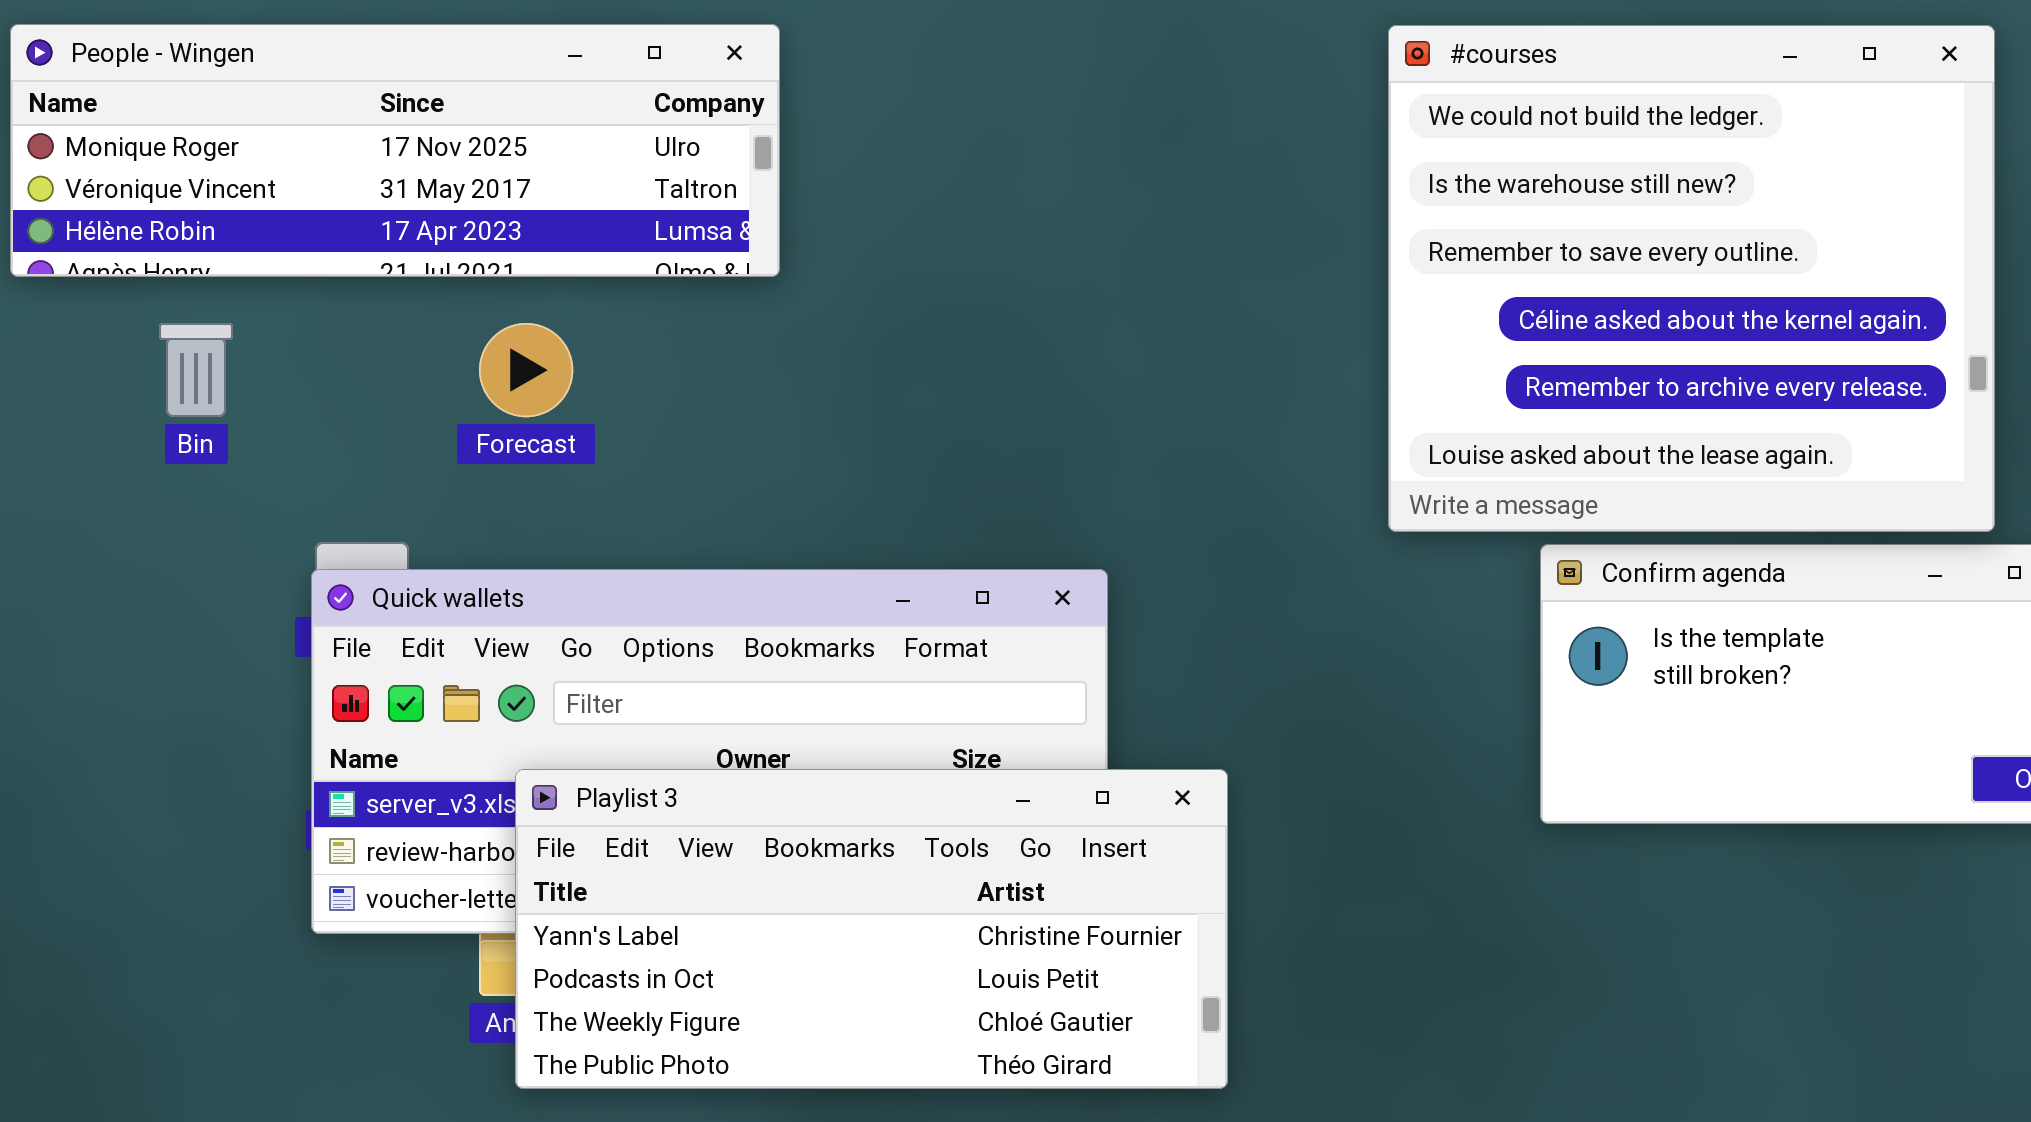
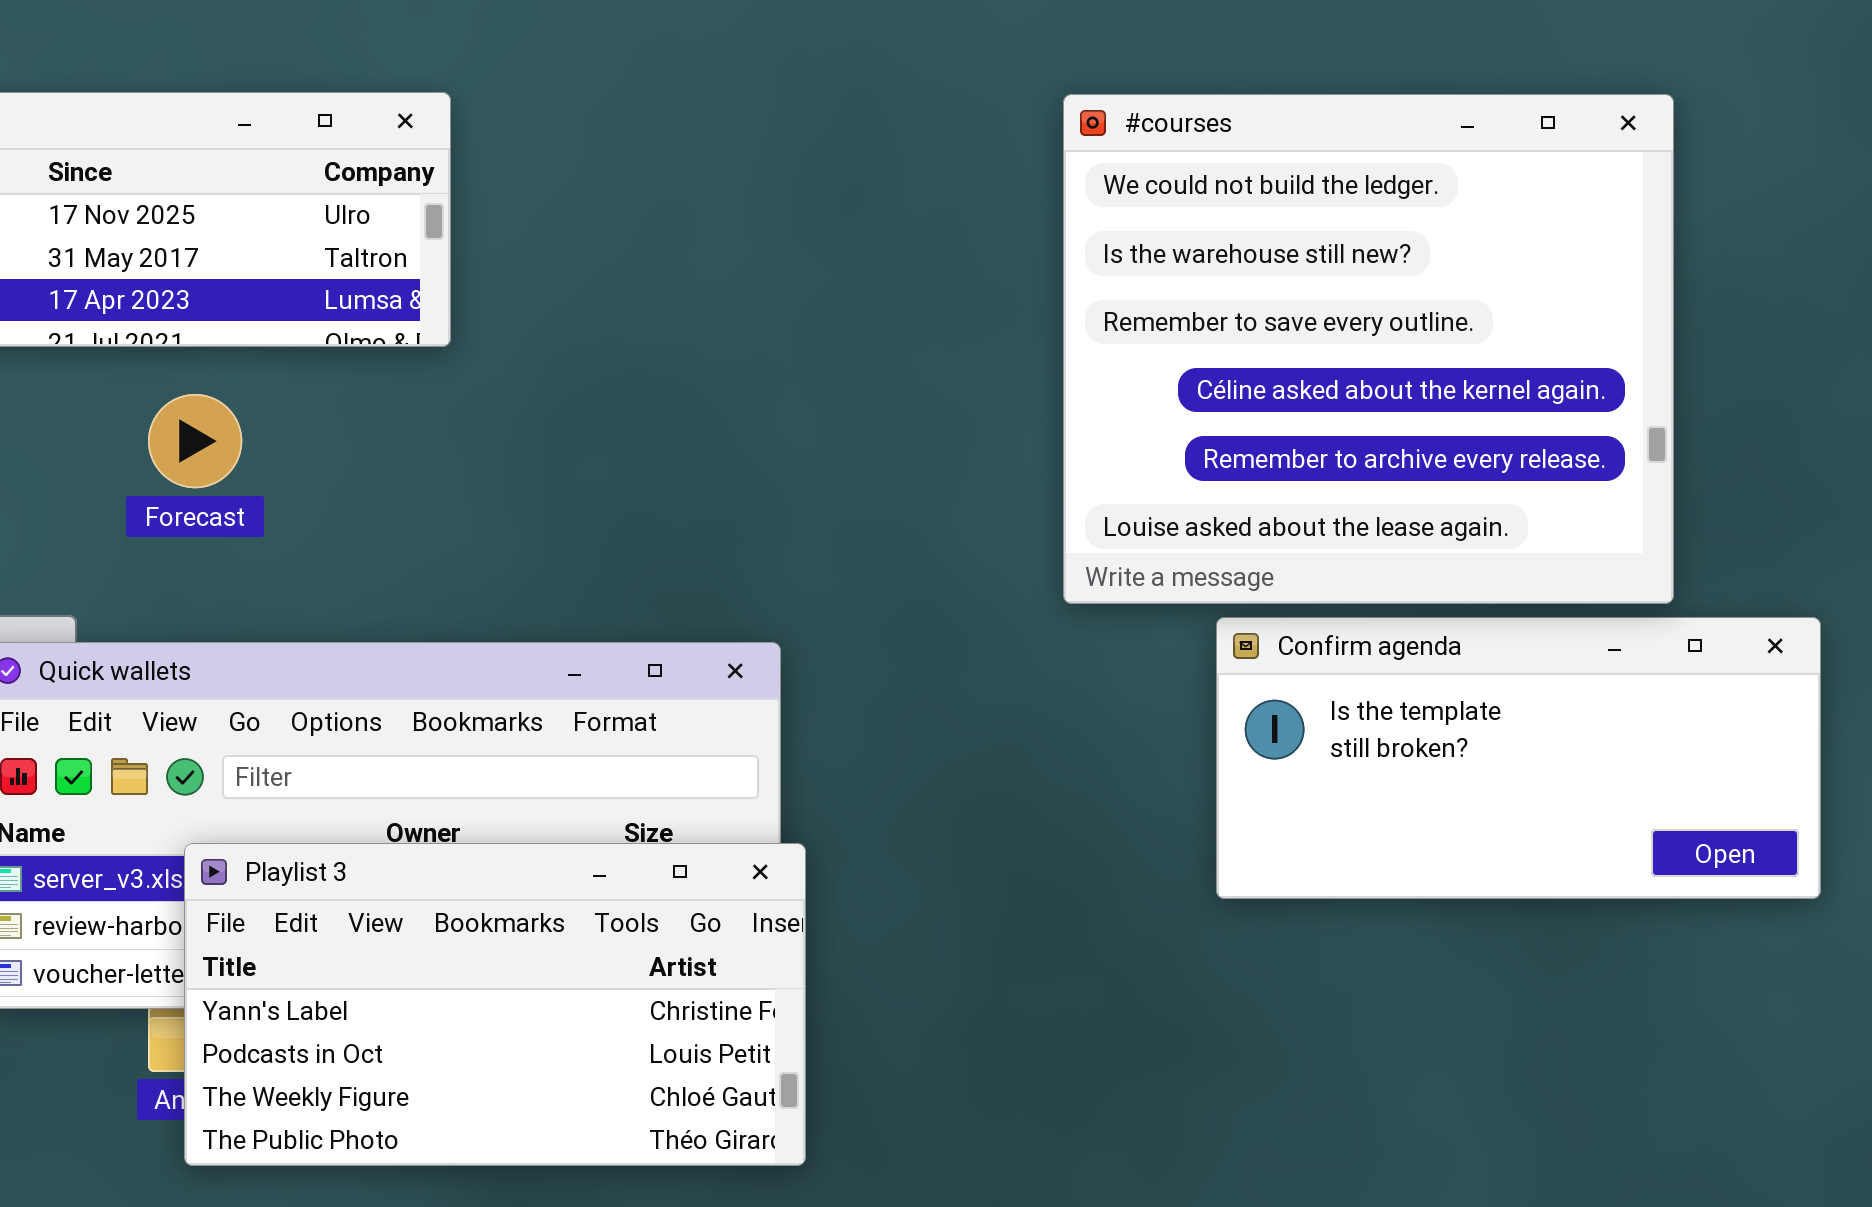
Playlist 3: [515,769,1228,1089] -> [184,843,806,1166], resized

